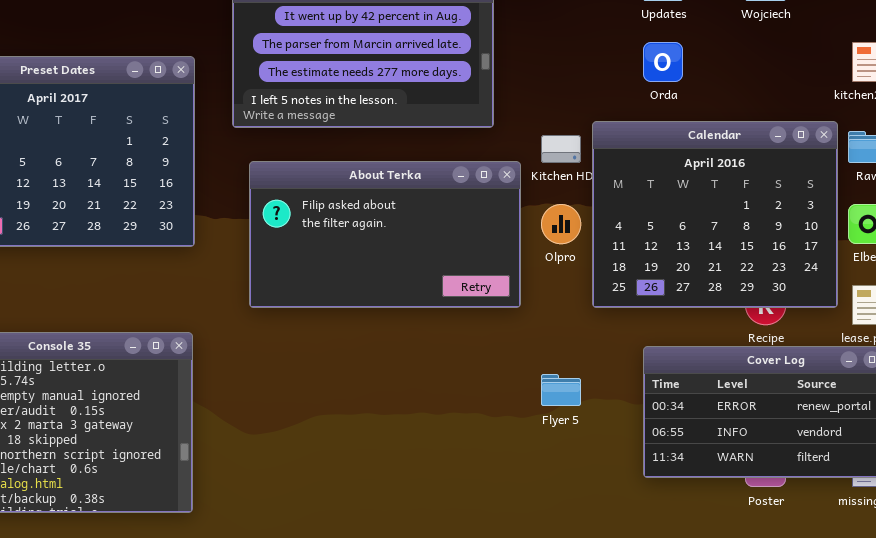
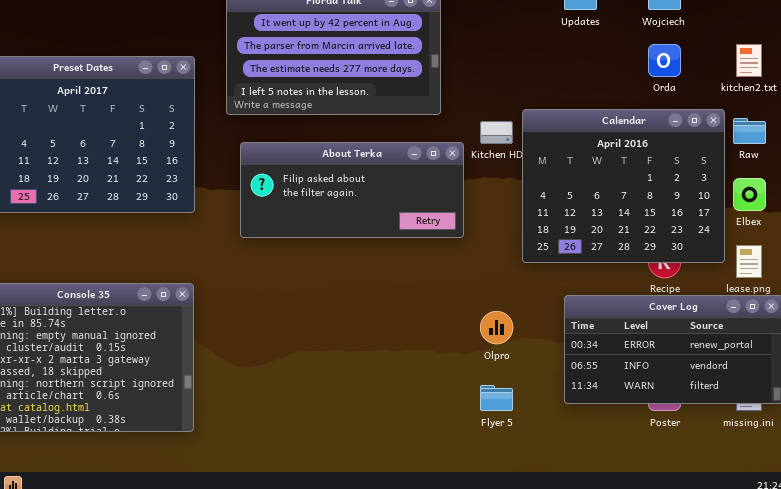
Orda: [643,42,683,82] -> [648,44,681,77], moved
About Terka: [249,161,521,308] -> [240,142,464,238], resized
Olpro: [541,204,581,244] -> [480,311,513,344], moved
Flyer 5: [541,374,581,406] -> [480,385,513,411], moved

